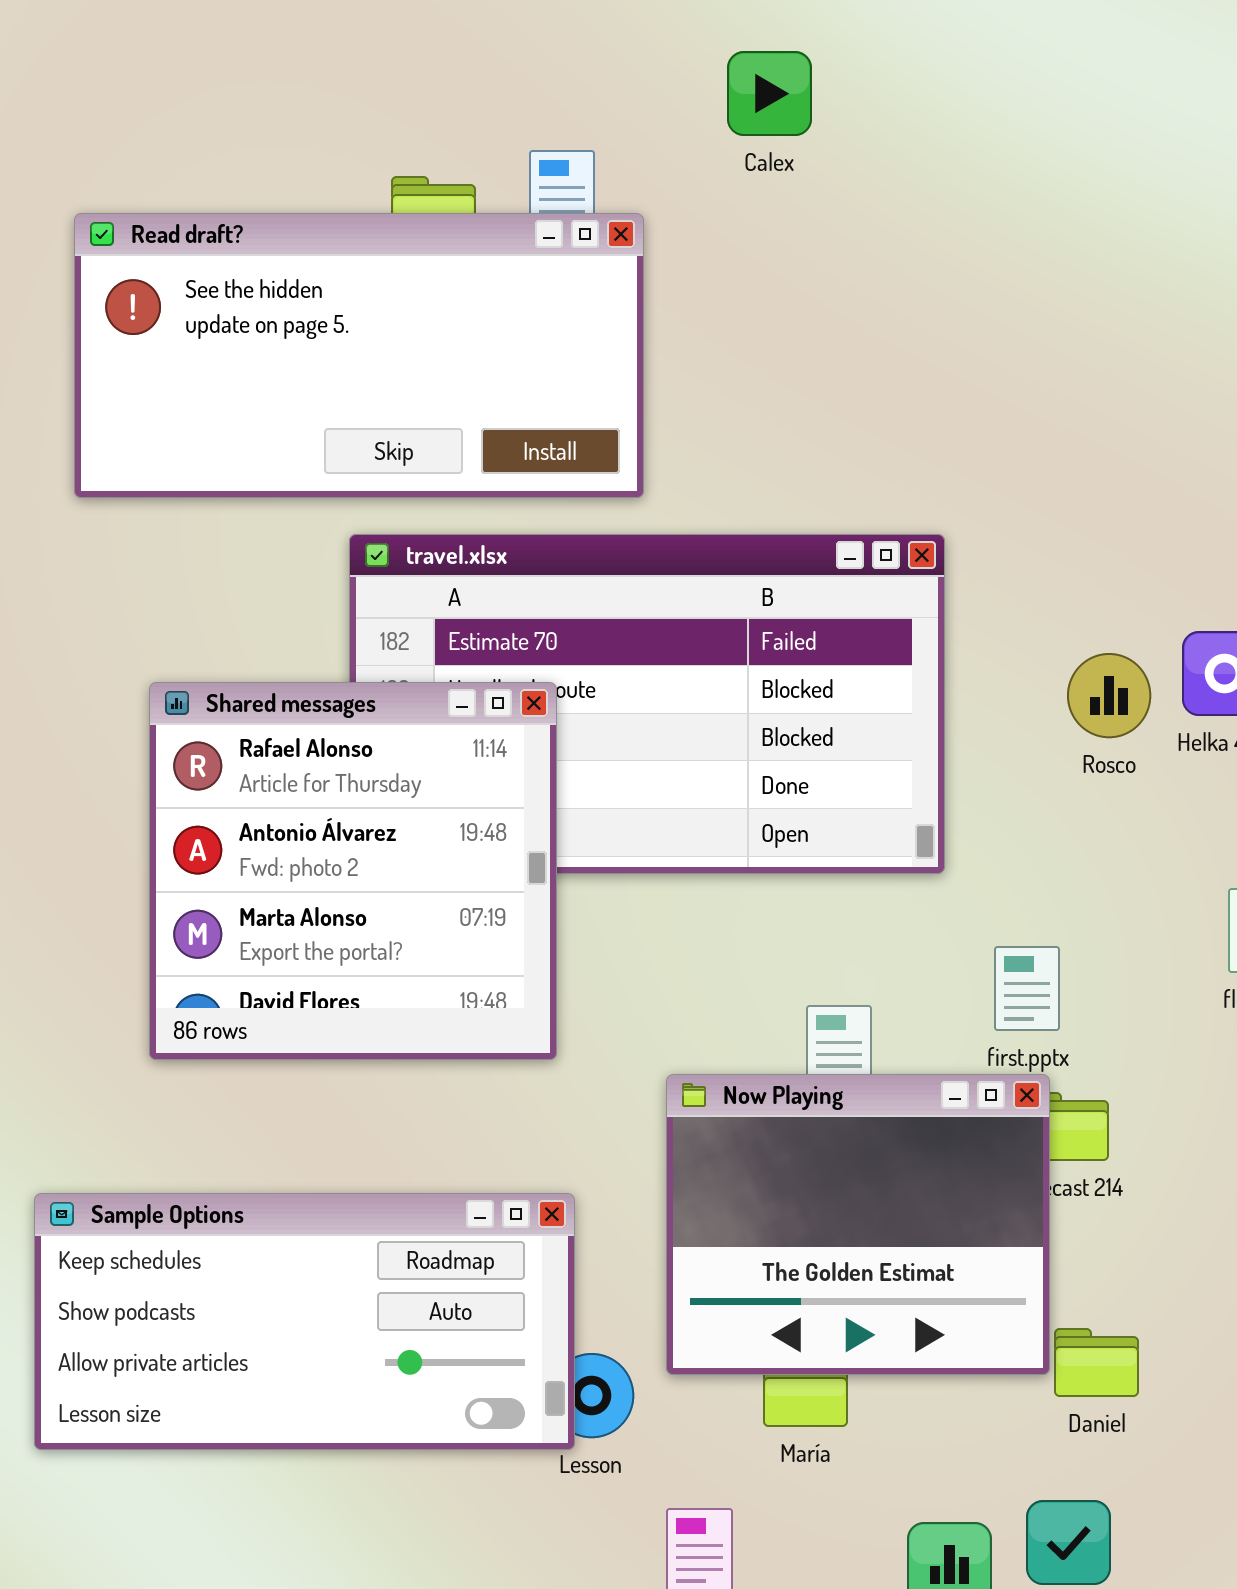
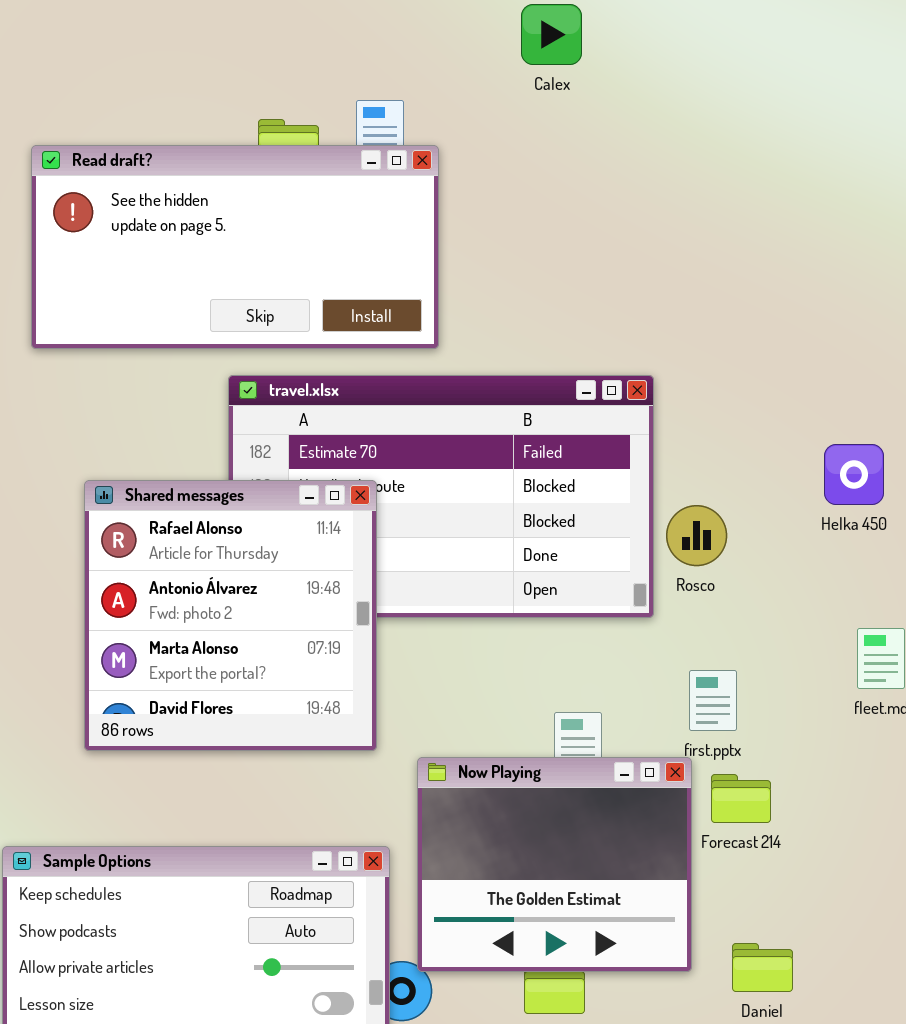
Calex: [727,51,812,136] -> [521,4,582,65], moved
Rosco: [1067,653,1151,738] -> [666,505,727,566], moved
Now Playing: [666,1074,1050,1375] -> [417,757,692,972], moved

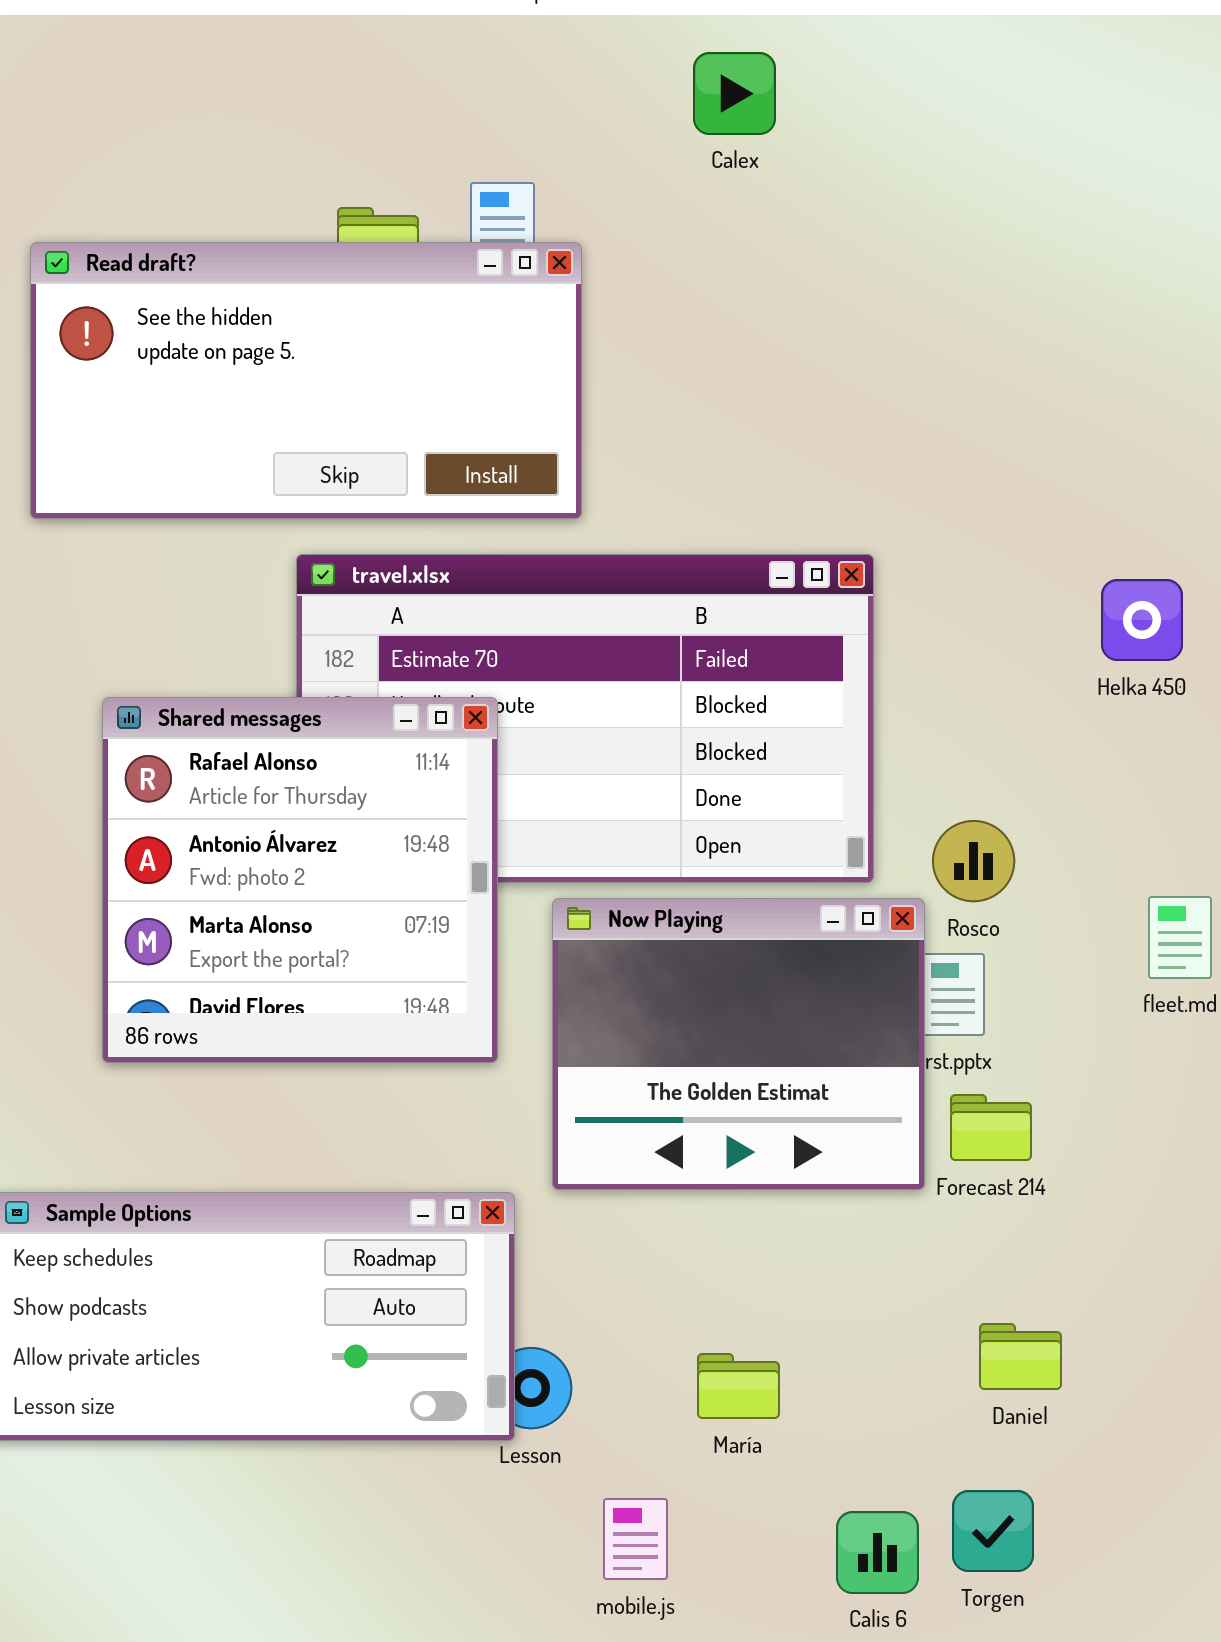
Helka 450: [824,444,884,505] -> [1101,579,1183,661], moved
Rosco: [666,505,727,566] -> [932,820,1015,902], moved
Now Playing: [417,757,692,972] -> [552,898,925,1190], moved

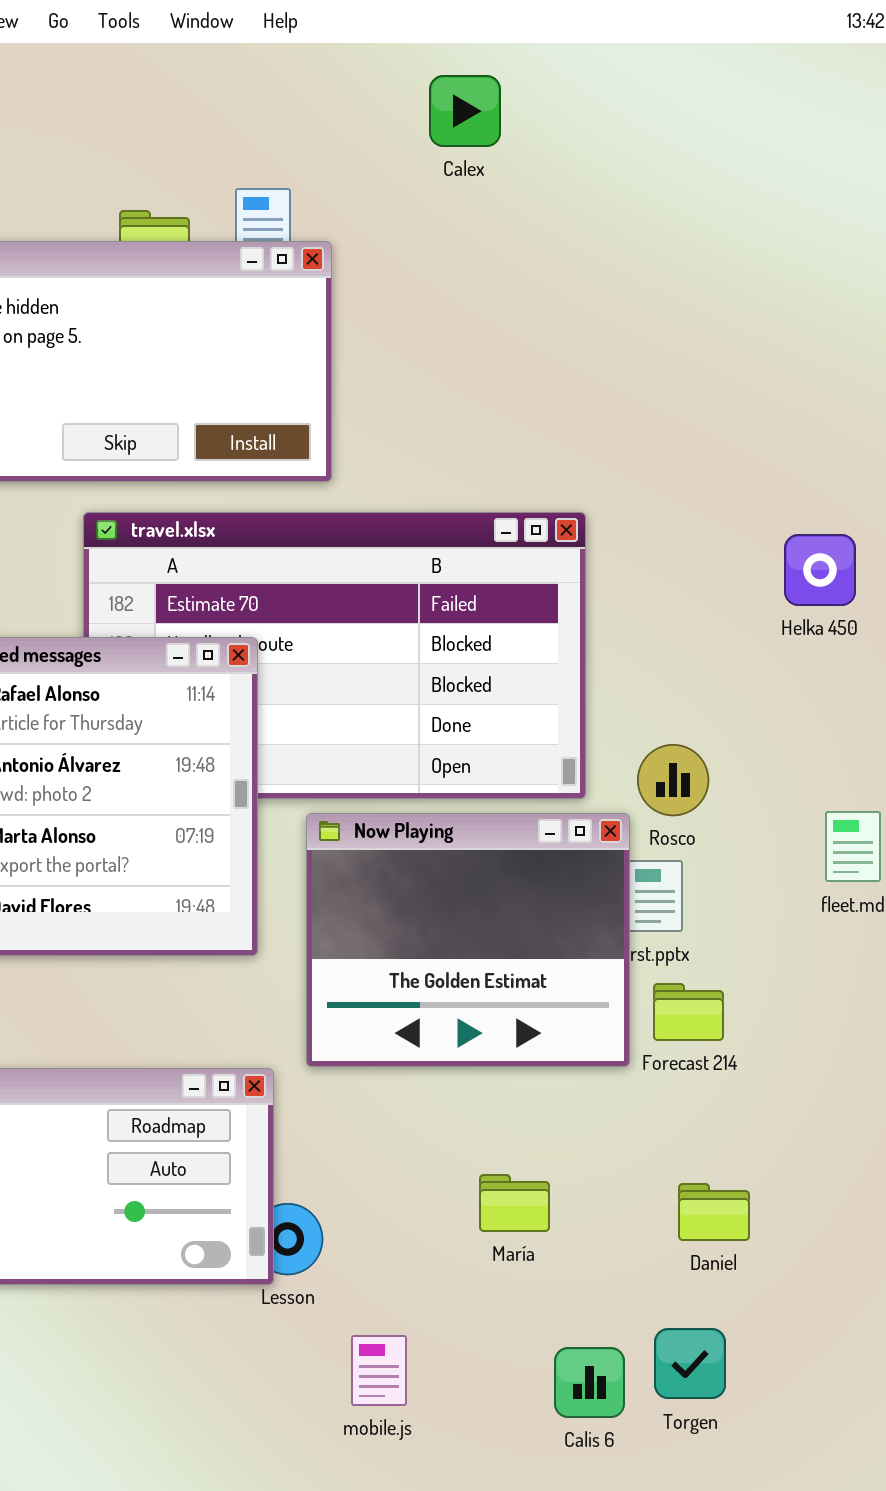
María: [697,1353,780,1419] -> [479,1174,550,1232], moved

